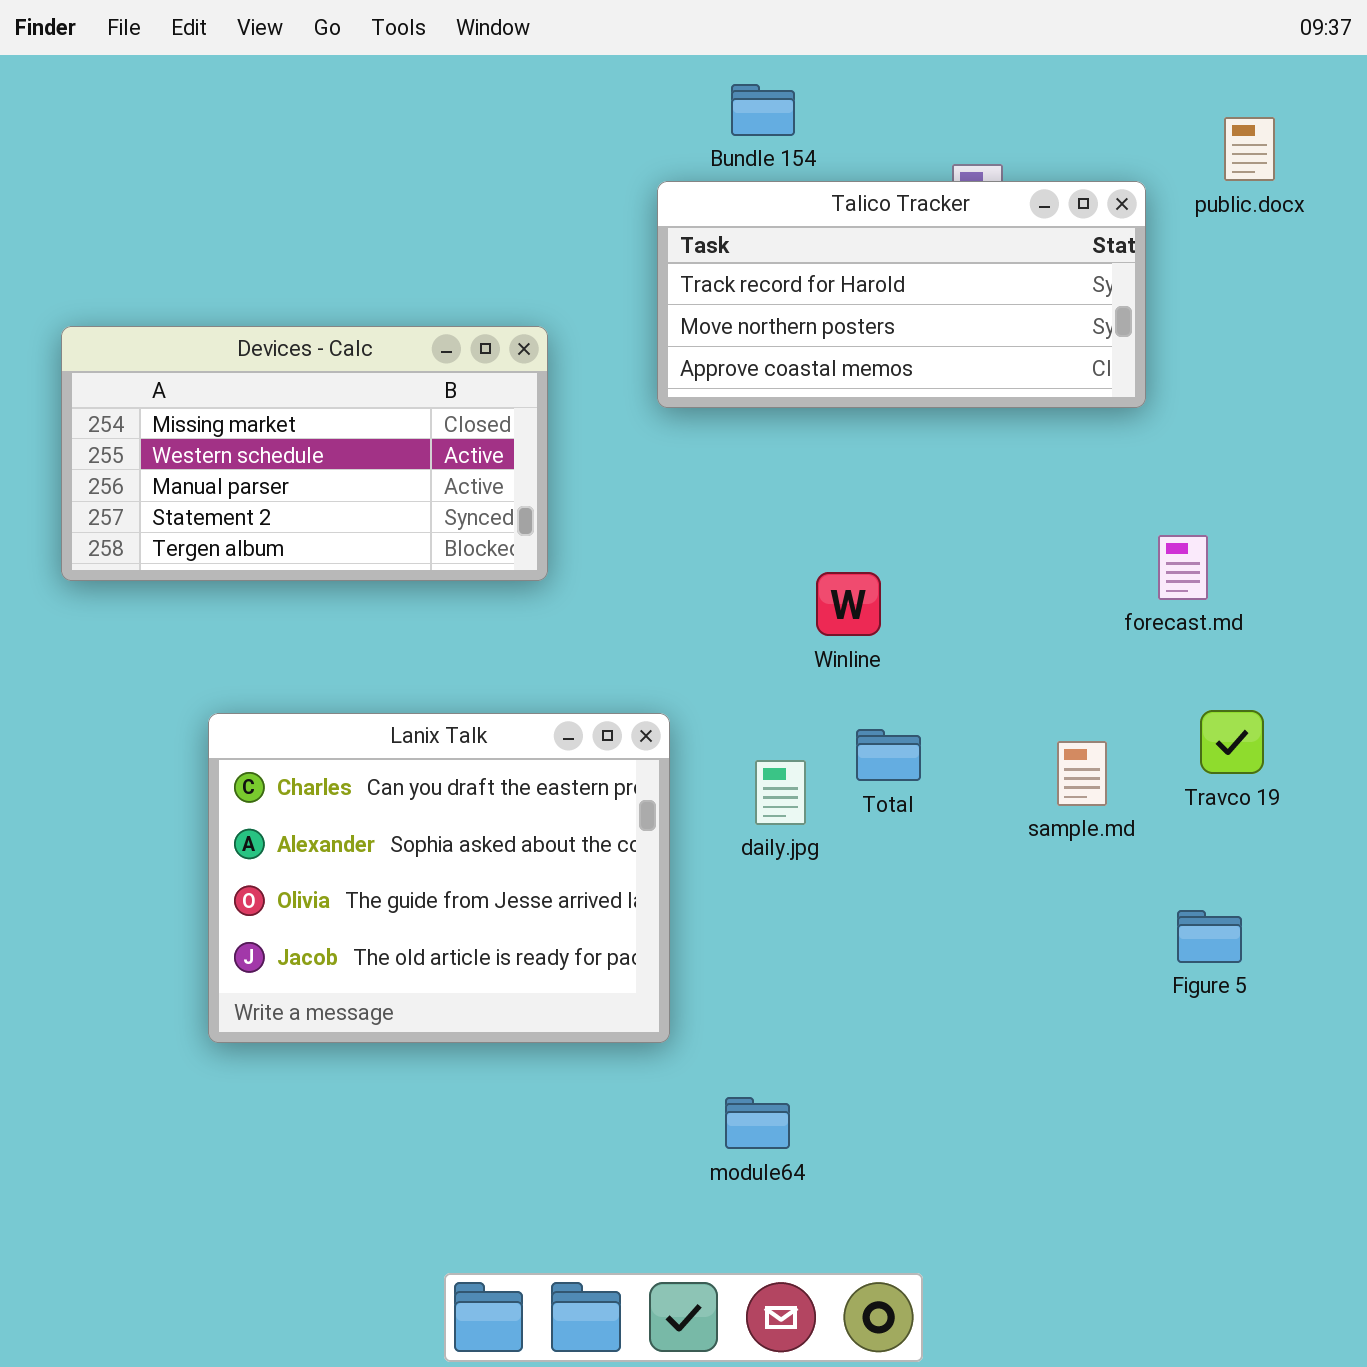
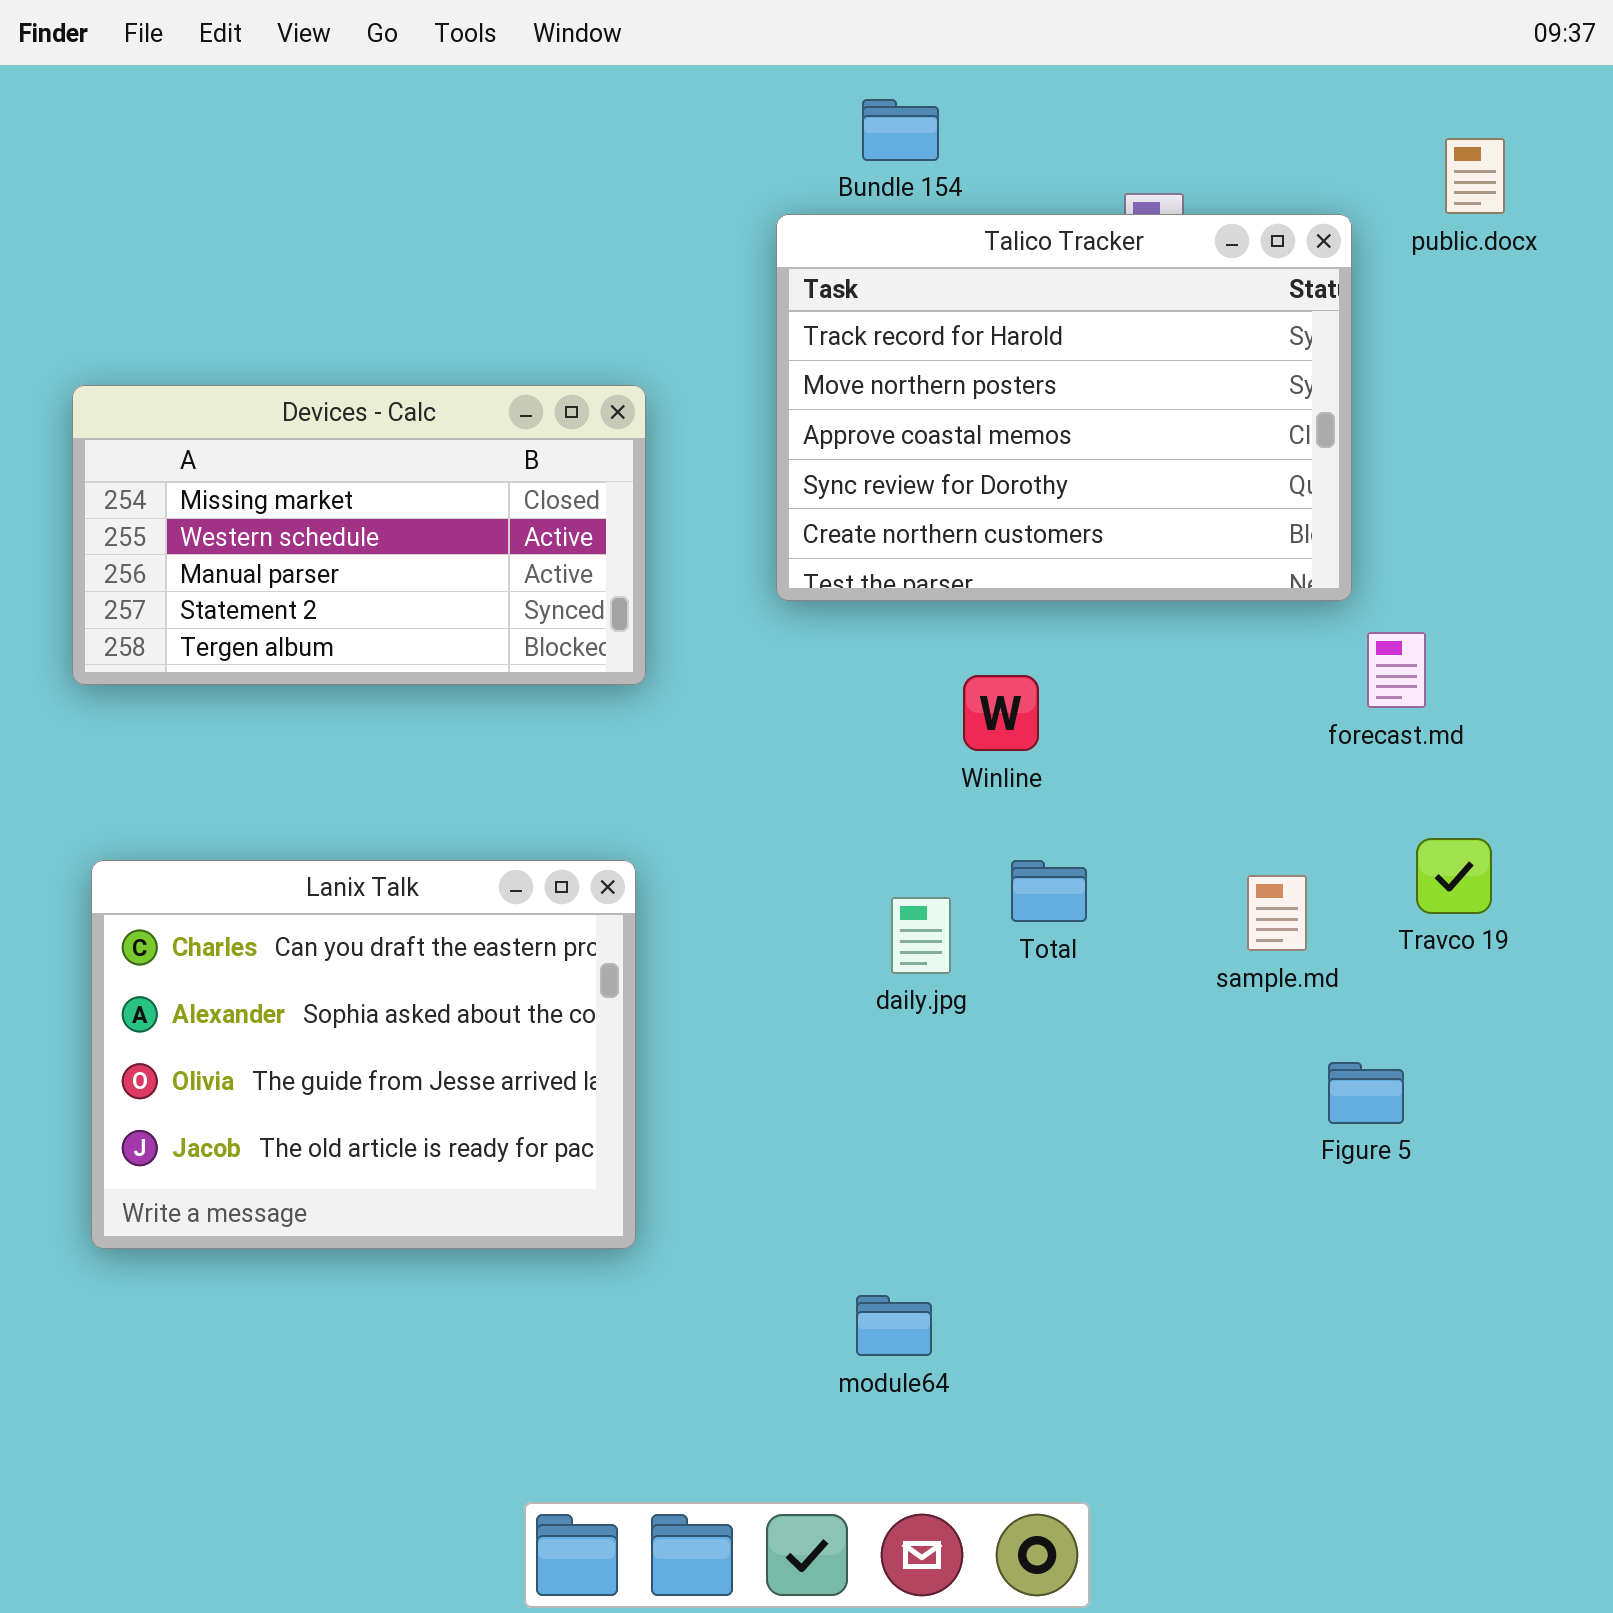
Talico Tracker: [657,181,1146,408] -> [776,214,1352,601], resized
Lanix Talk: [208,713,670,1043] -> [91,860,636,1249], moved
Figure 5: [1177,910,1242,963] -> [1328,1062,1404,1124], moved

